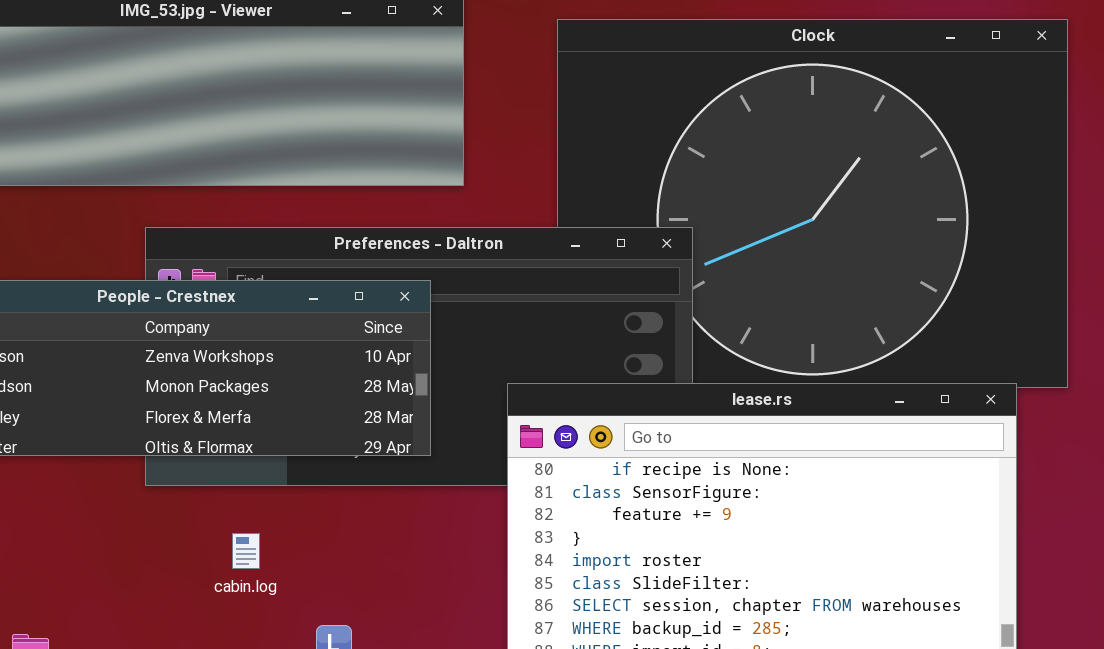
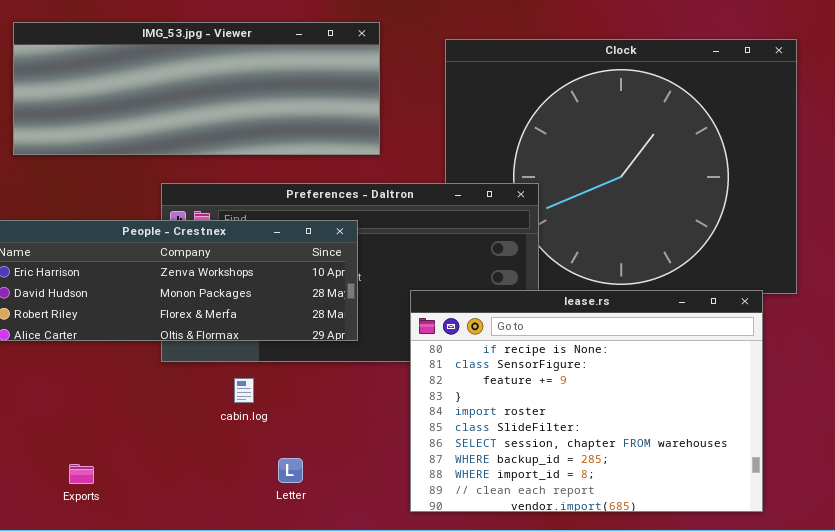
cabin.log: [232,533,260,569] -> [234,378,254,403], moved

